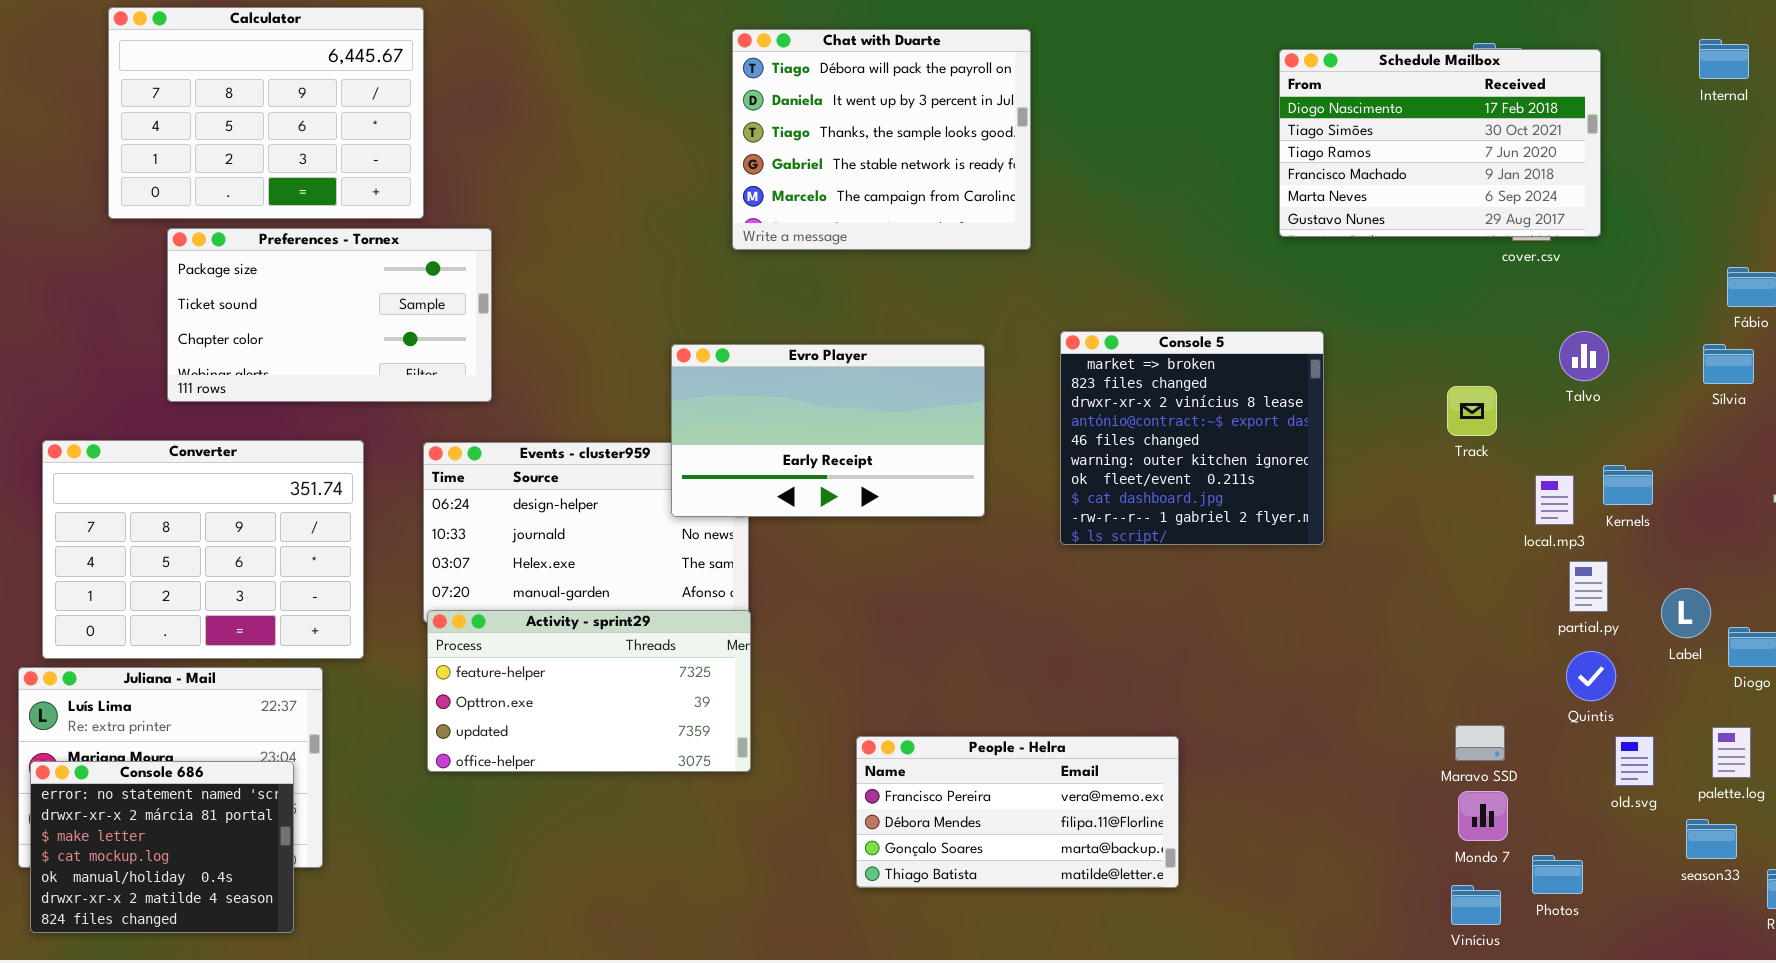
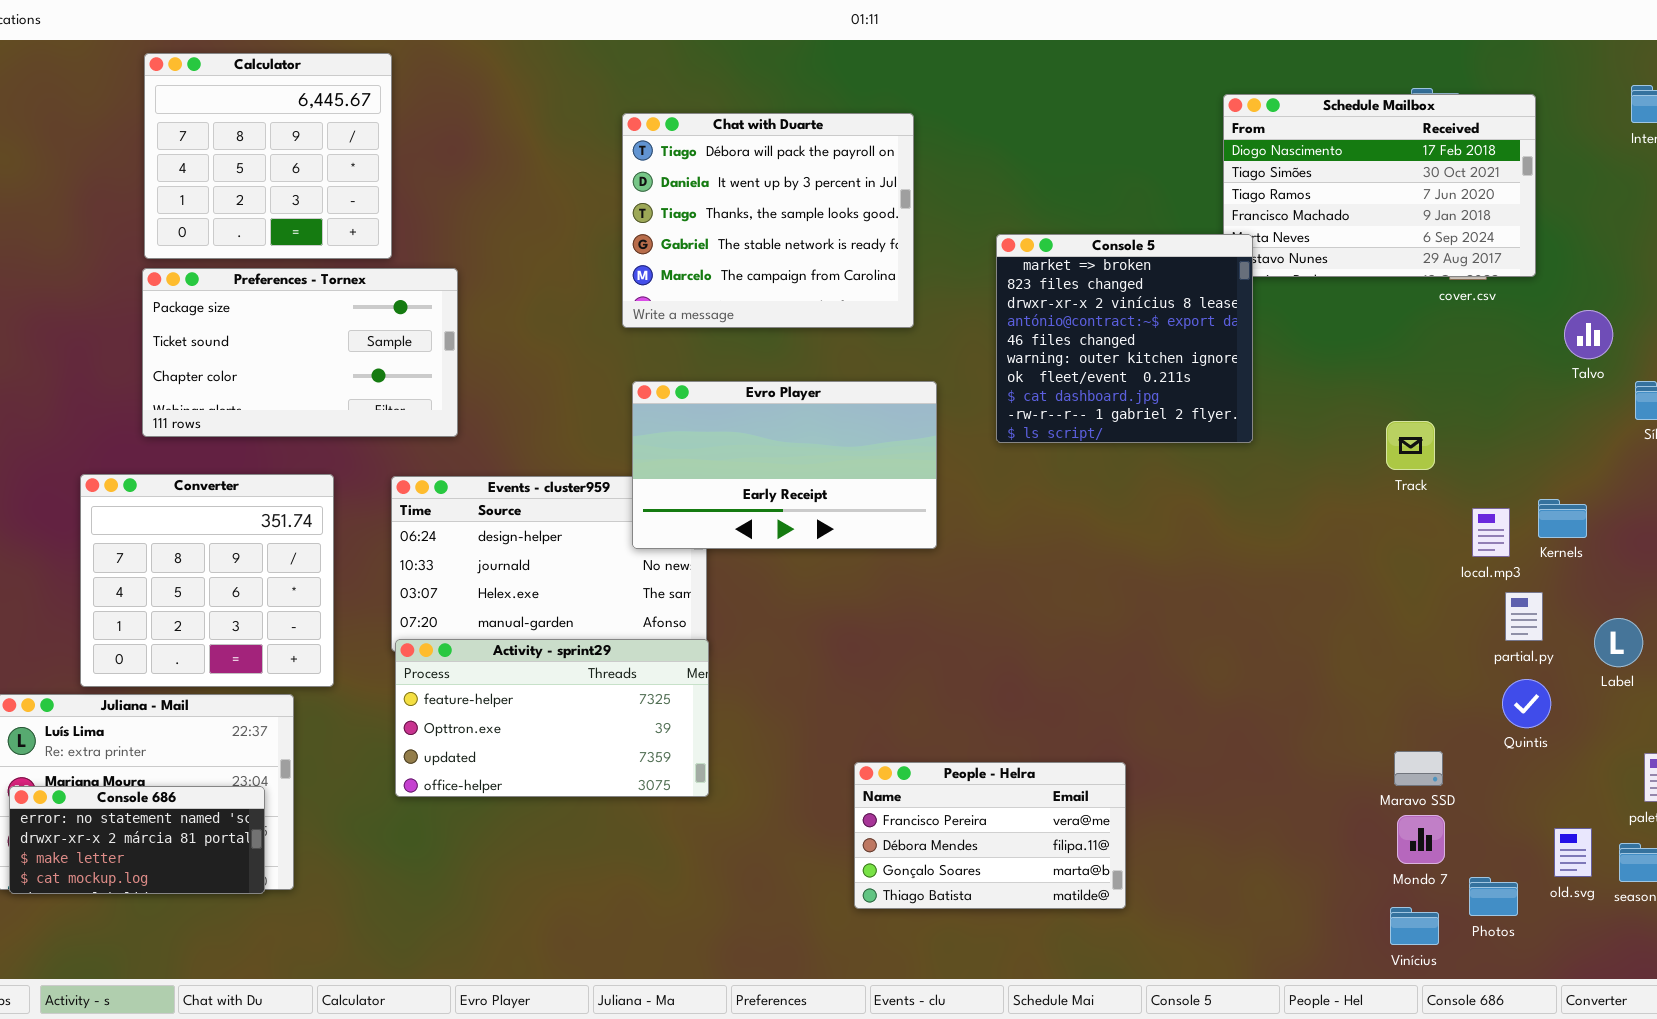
Calculator: [108,7,424,219] -> [144,53,392,259], resized
Chat with Duarte: [732,29,1031,250] -> [622,113,914,328], moved
Console 5: [1060,331,1324,545] -> [996,234,1253,443], moved
Talvo: [1559,331,1609,381] -> [1564,310,1613,359], moved
Converter: [42,440,364,659] -> [80,474,334,687], resized
People - Helra: [856,736,1179,888] -> [854,762,1126,909], resized
old.svg: [1615,736,1654,786] -> [1554,828,1592,877], moved
Console 686: [30,761,294,933] -> [9,786,265,894], resized

